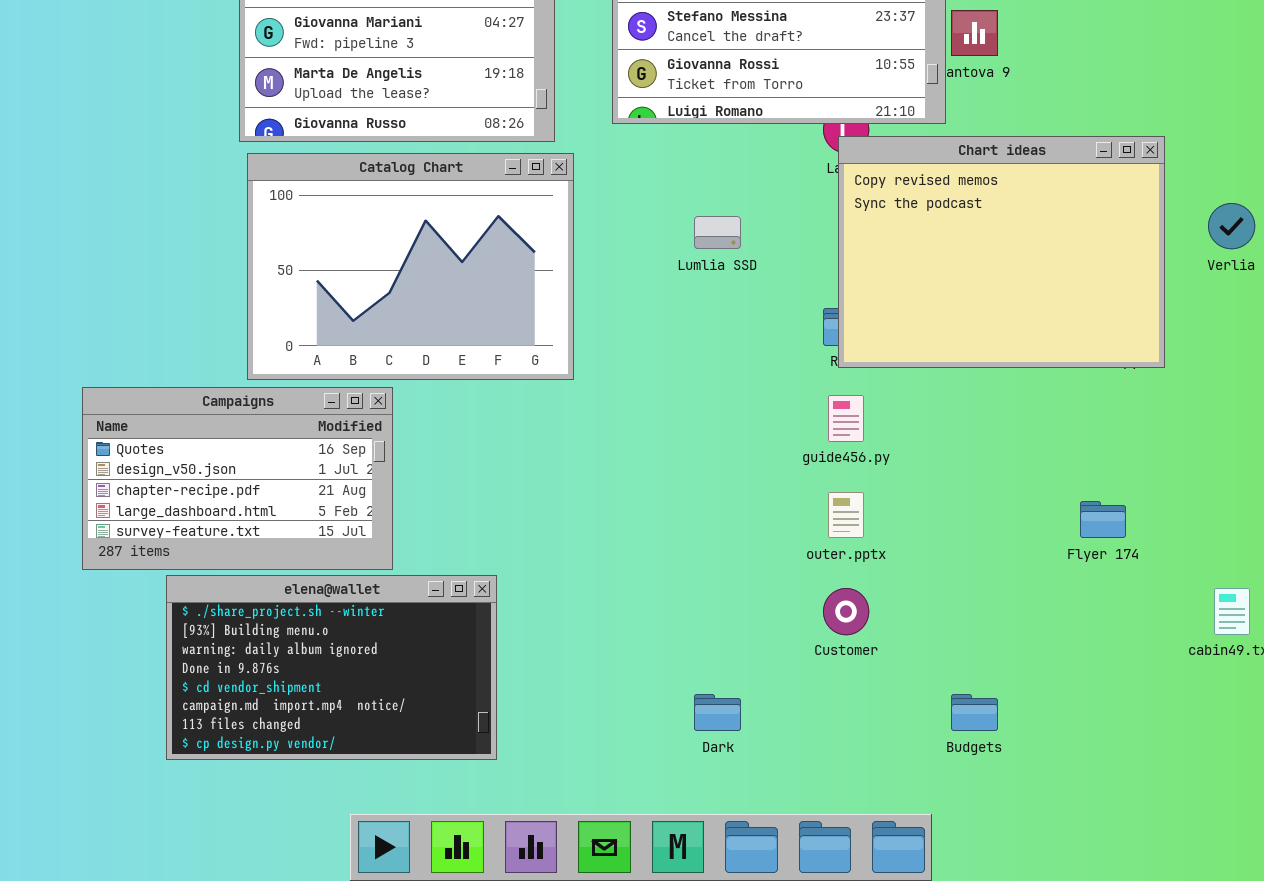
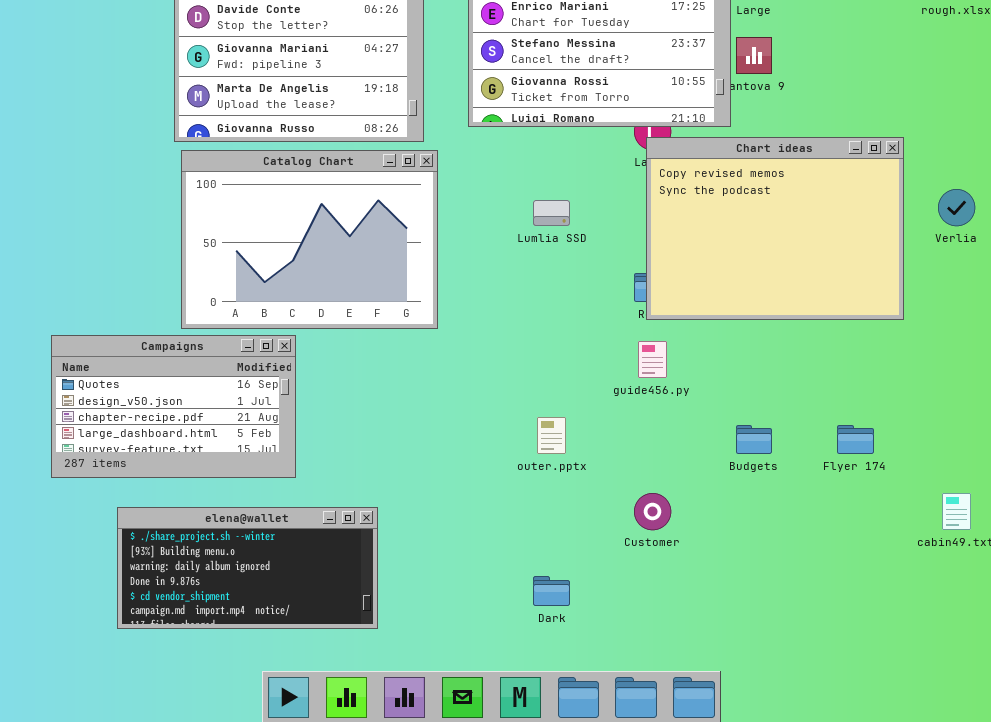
outer.pptx: [828,492,864,538] -> [537,417,566,454], moved
elena@wallet: [166,575,497,760] -> [117,507,378,629], resized
Budgets: [951,694,998,731] -> [736,425,772,454], moved

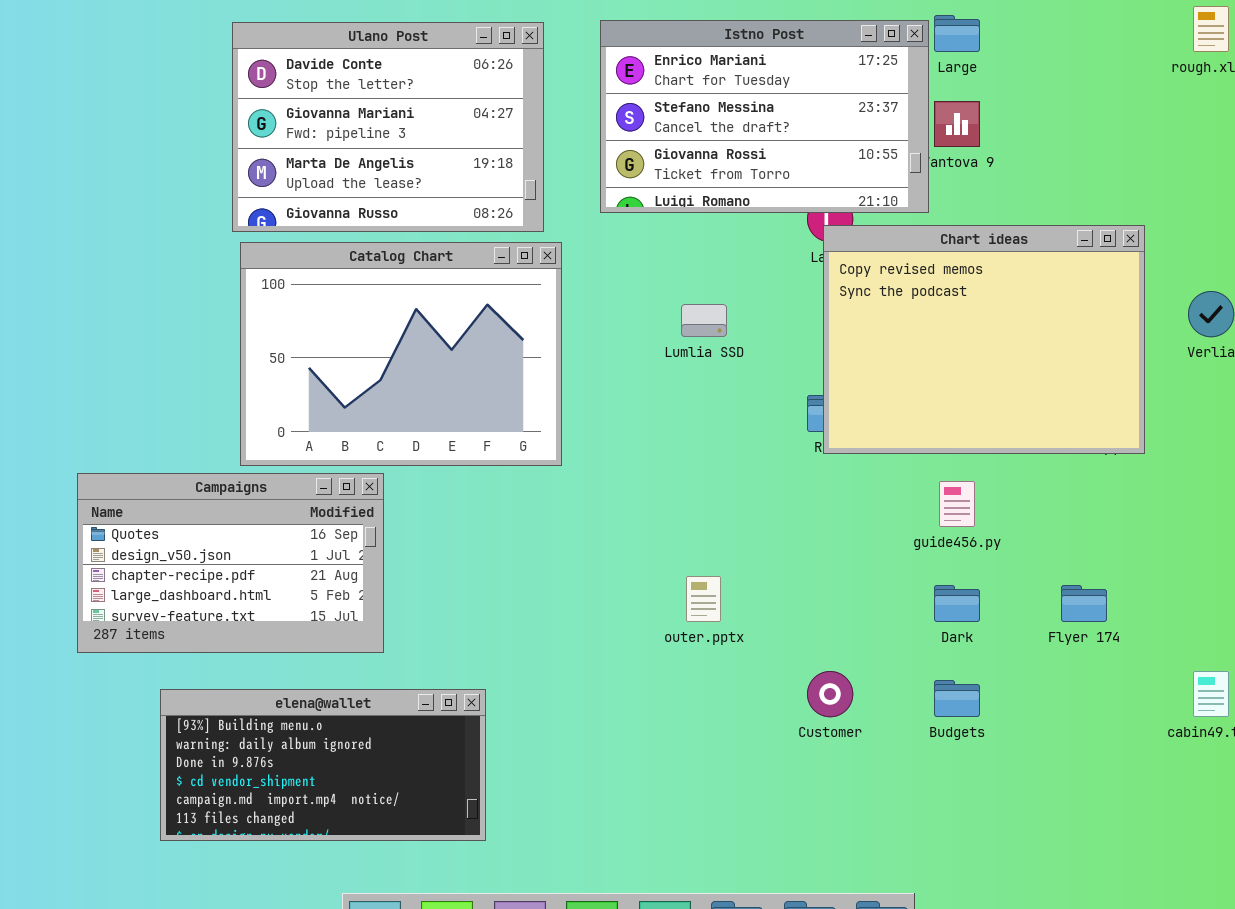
guide456.py: [638,341,667,378] -> [939,481,975,527], moved
Budgets: [736,425,772,454] -> [934,680,980,717], moved
elena@wallet: [117,507,378,629] -> [160,689,486,841], scrolled down 1 row
Dark: [533,576,570,606] -> [934,585,980,622], moved

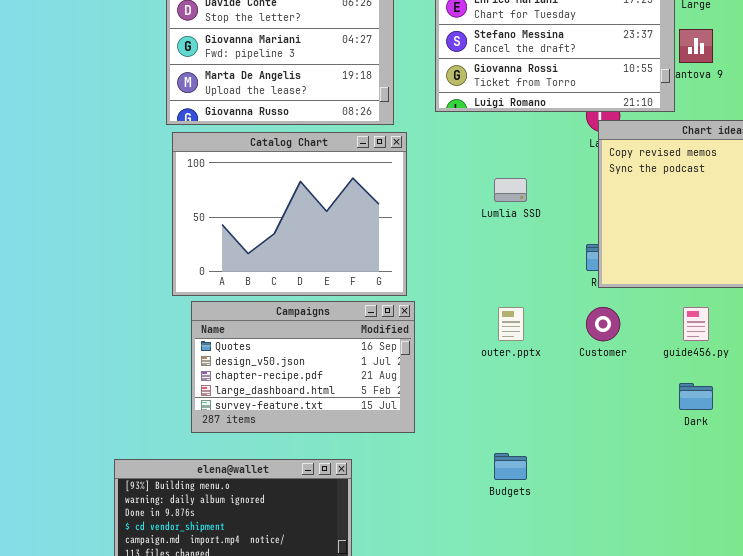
Campaigns: [77,473,384,653] -> [191,301,415,433], moved
outer.pptx: [686,576,721,622] -> [498,307,524,341], moved
Customer: [807,671,853,717] -> [586,307,620,341], moved
Budgets: [934,680,980,717] -> [494,453,527,480], moved

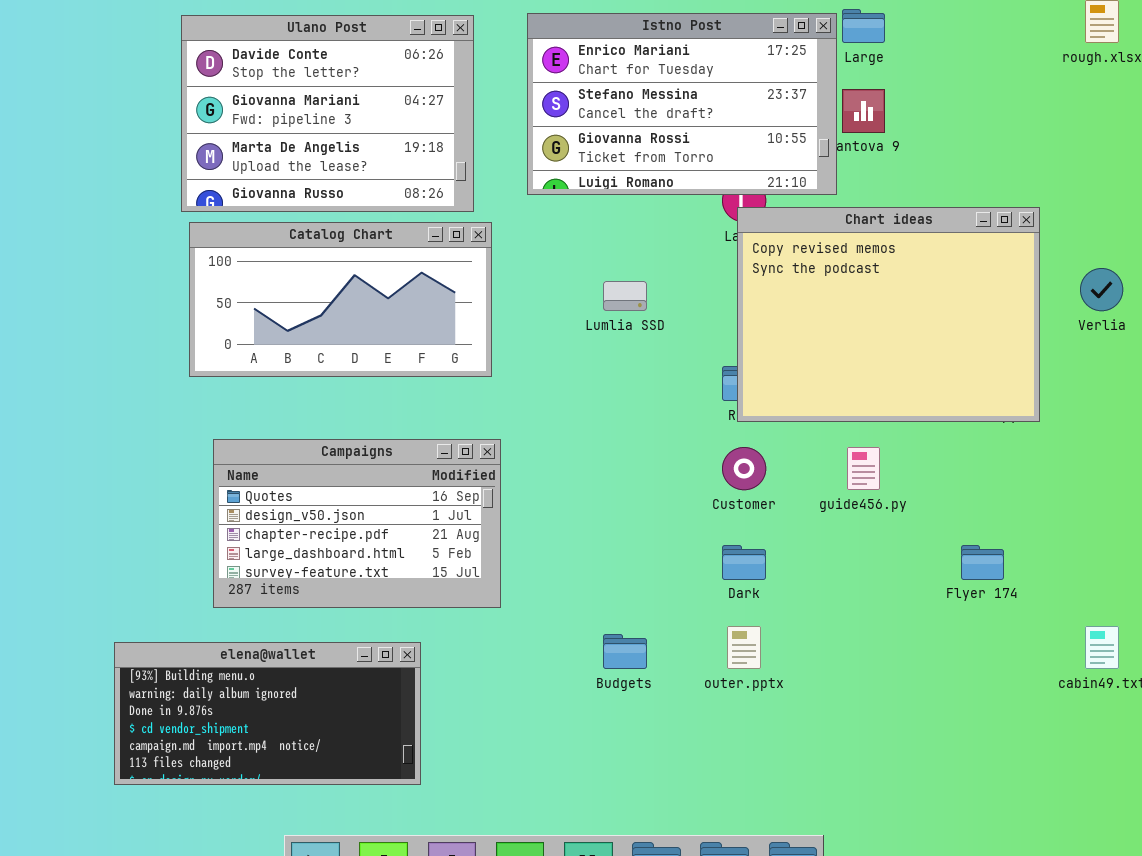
Catalog Chart: [172,132,407,296] -> [189,222,492,377], resized
outer.pptx: [498,307,524,341] -> [727,626,761,669], moved
Dark: [679,383,713,410] -> [722,545,766,580], moved

